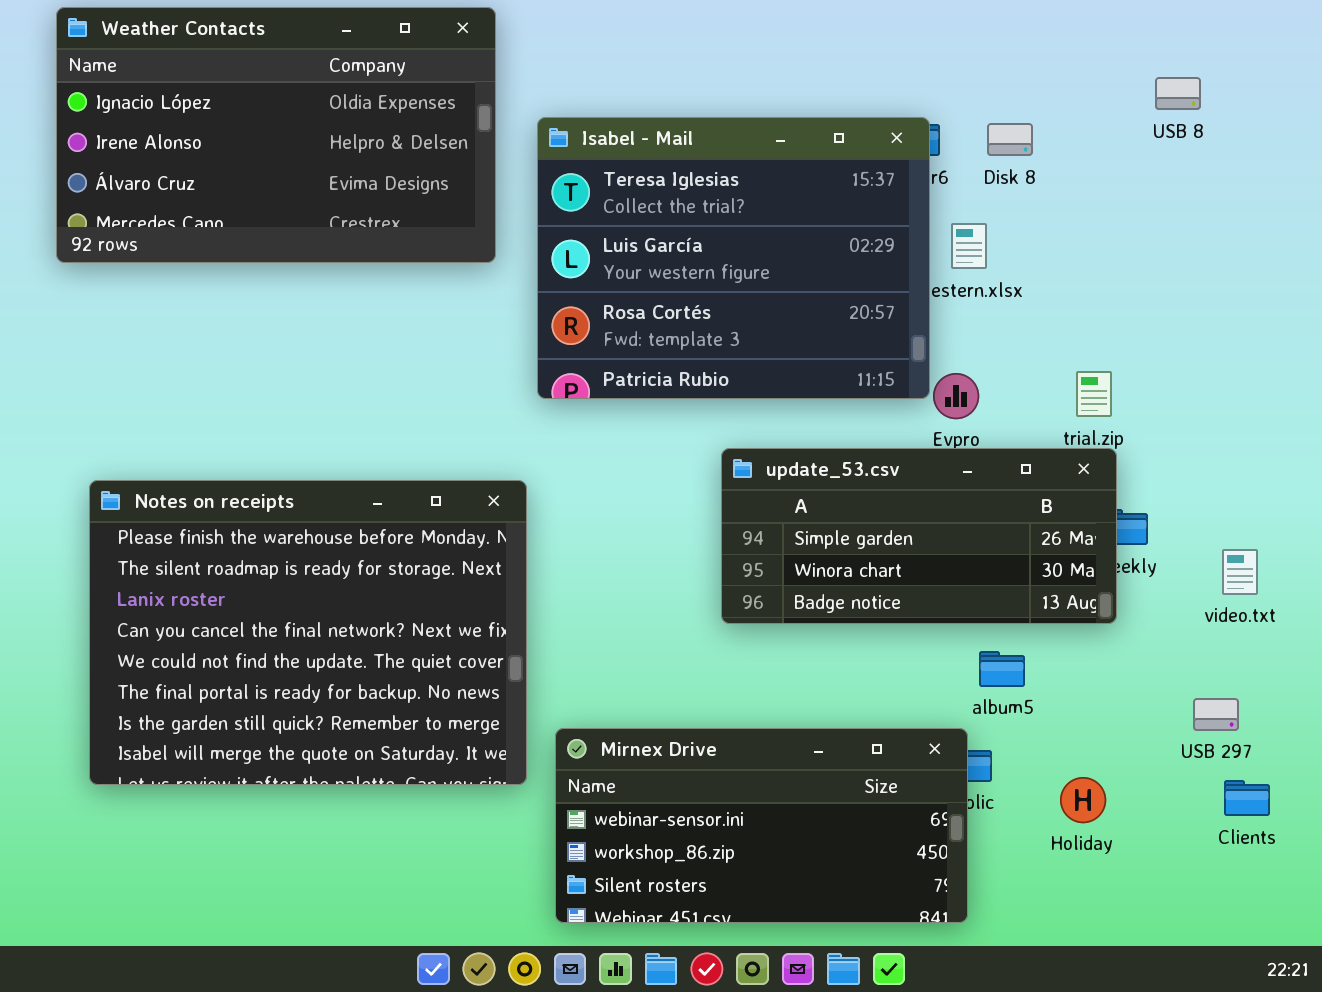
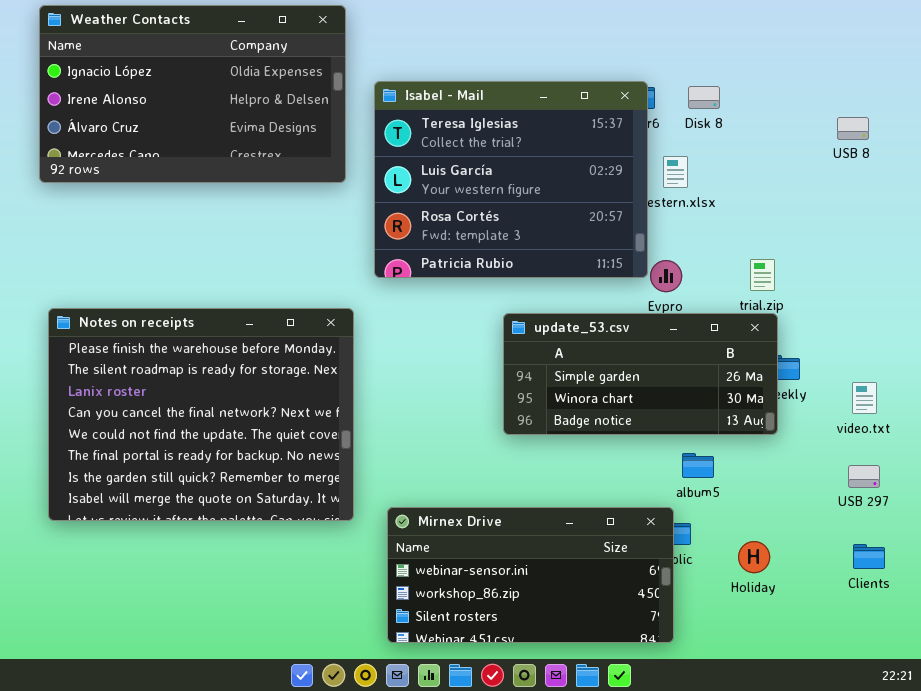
USB 8: [1155,77,1201,110] -> [837,117,869,140], moved
Notes on receipts: [89,480,527,785] -> [48,308,354,521], moved
USB 297: [1193,698,1239,731] -> [848,465,880,488], moved

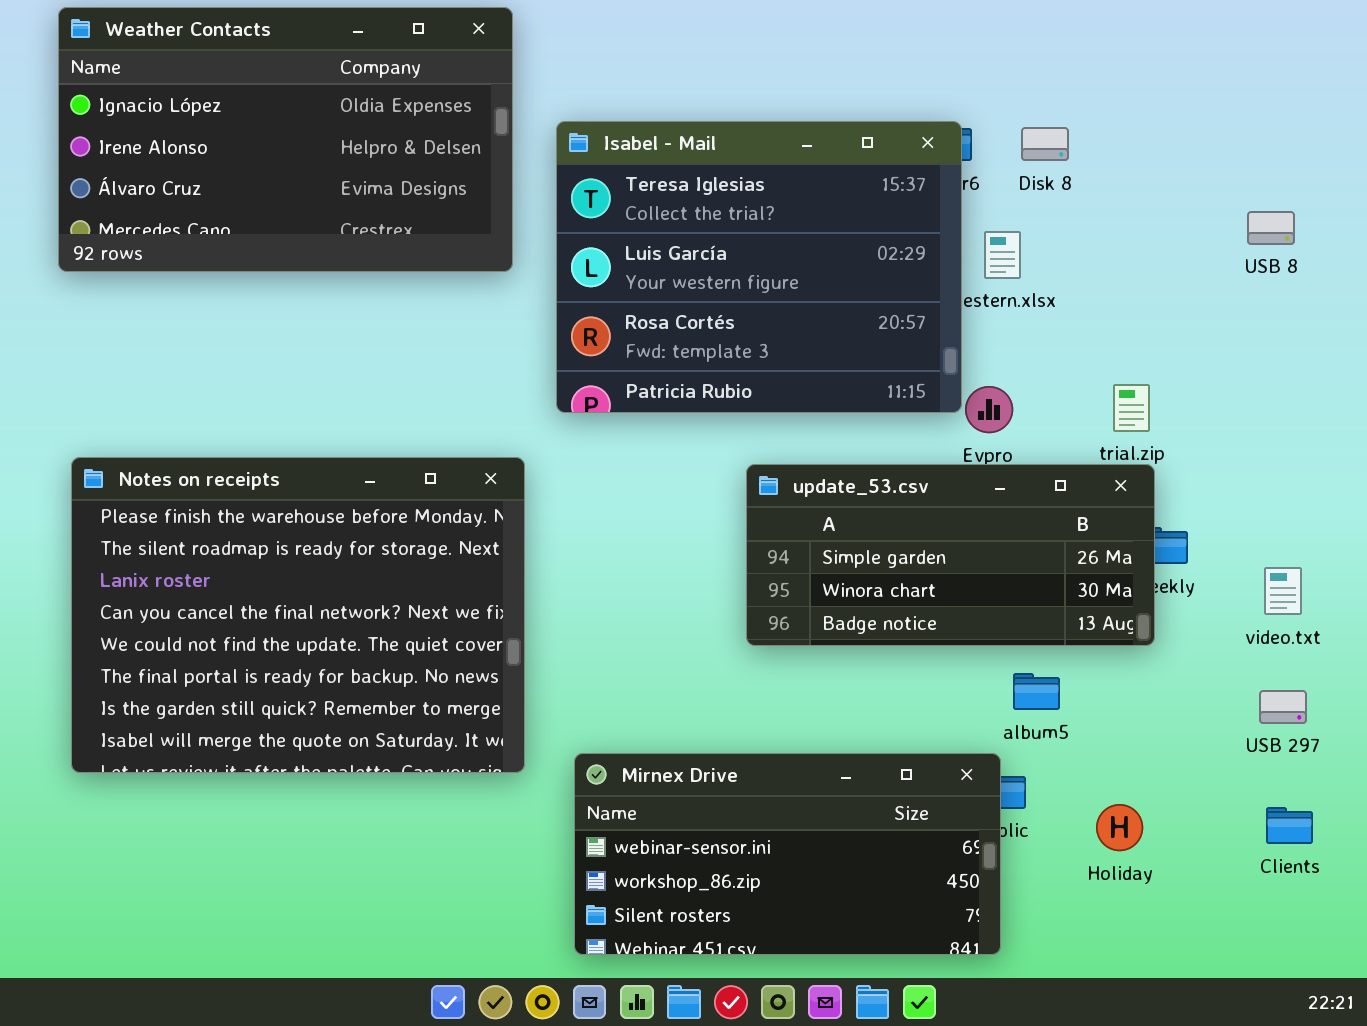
USB 8: [837,117,869,140] -> [1247,211,1295,245], moved

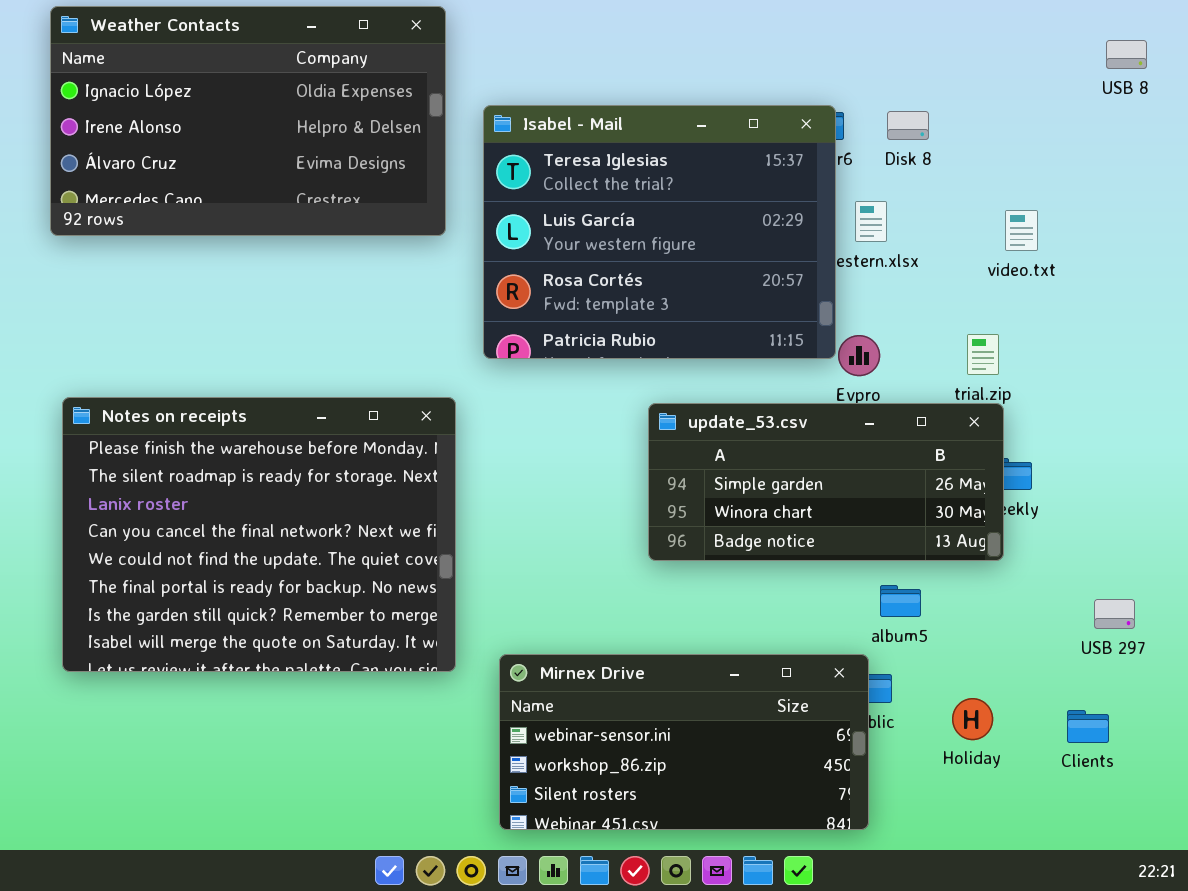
USB 8: [1247,211,1295,245] -> [1106,40,1147,69], moved
video.txt: [1264,567,1302,615] -> [1005,210,1038,251], moved
Clients: [1266,807,1313,844] -> [1067,710,1109,743], moved

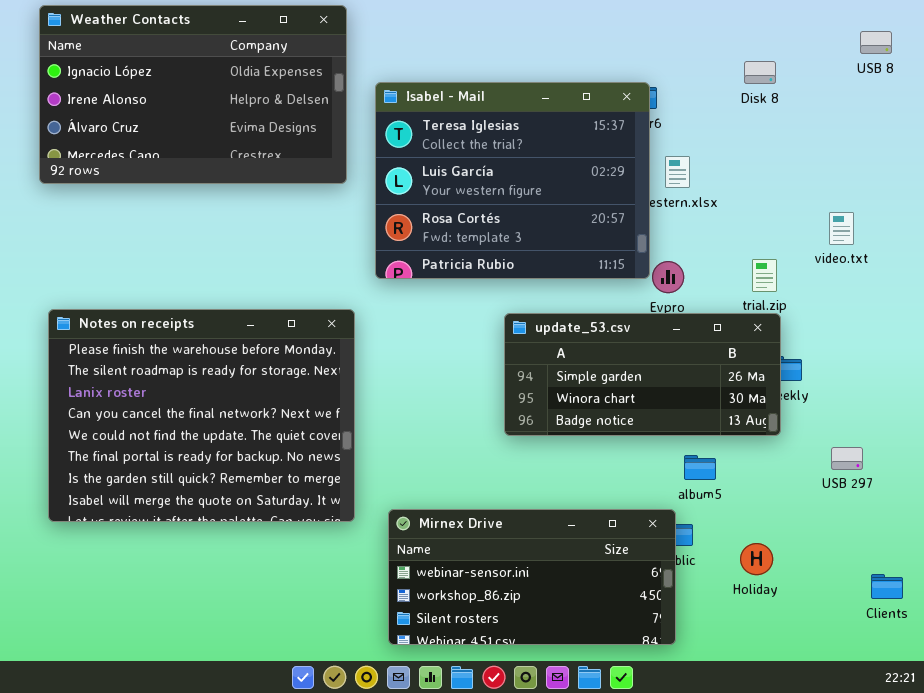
Disk 8: [887,111,929,140] -> [744,61,776,84], moved
video.txt: [1005,210,1038,251] -> [829,212,854,245], moved
USB 297: [1094,599,1135,629] -> [831,447,863,470], moved
Clients: [1067,710,1109,743] -> [871,574,903,599], moved

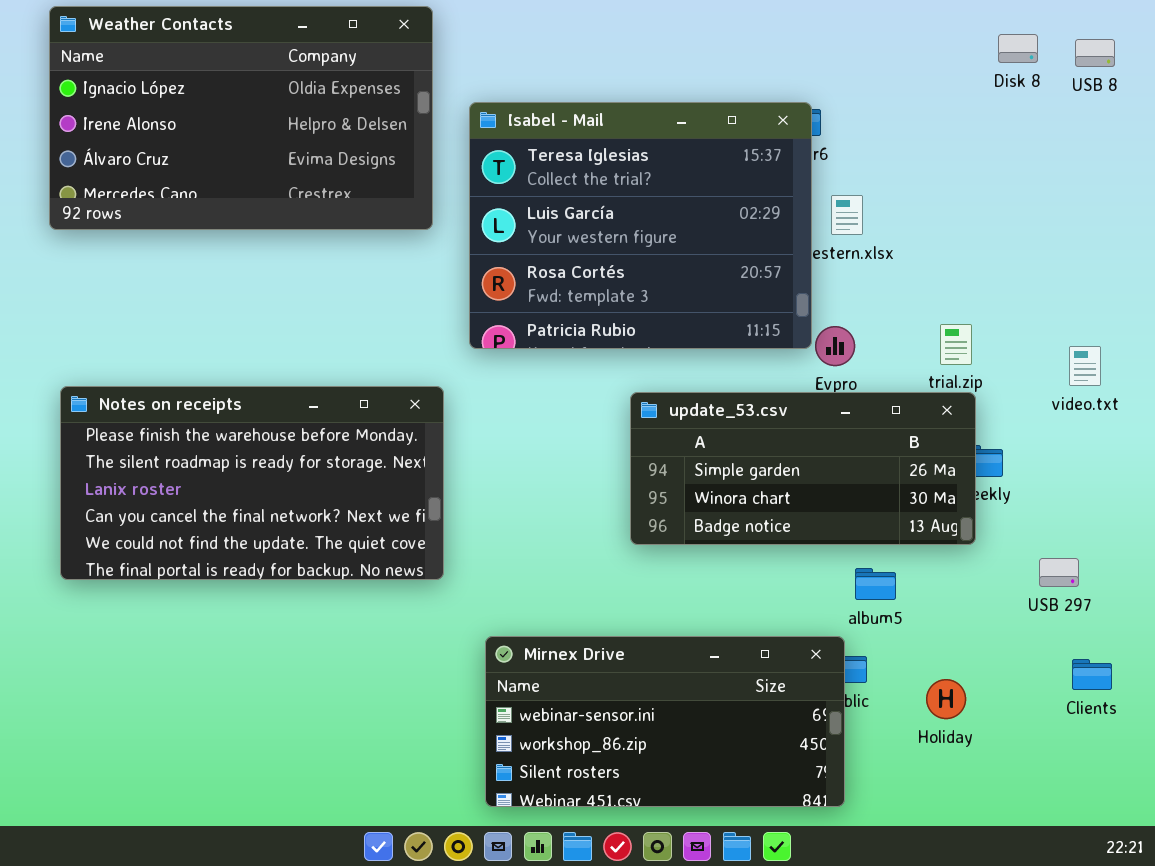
Disk 8: [744,61,776,84] -> [998,34,1038,63], moved
video.txt: [829,212,854,245] -> [1069,346,1101,386], moved
Notes on receipts: [48,309,355,522] -> [60,386,444,580], resized
Clients: [871,574,903,599] -> [1072,659,1112,690], moved

